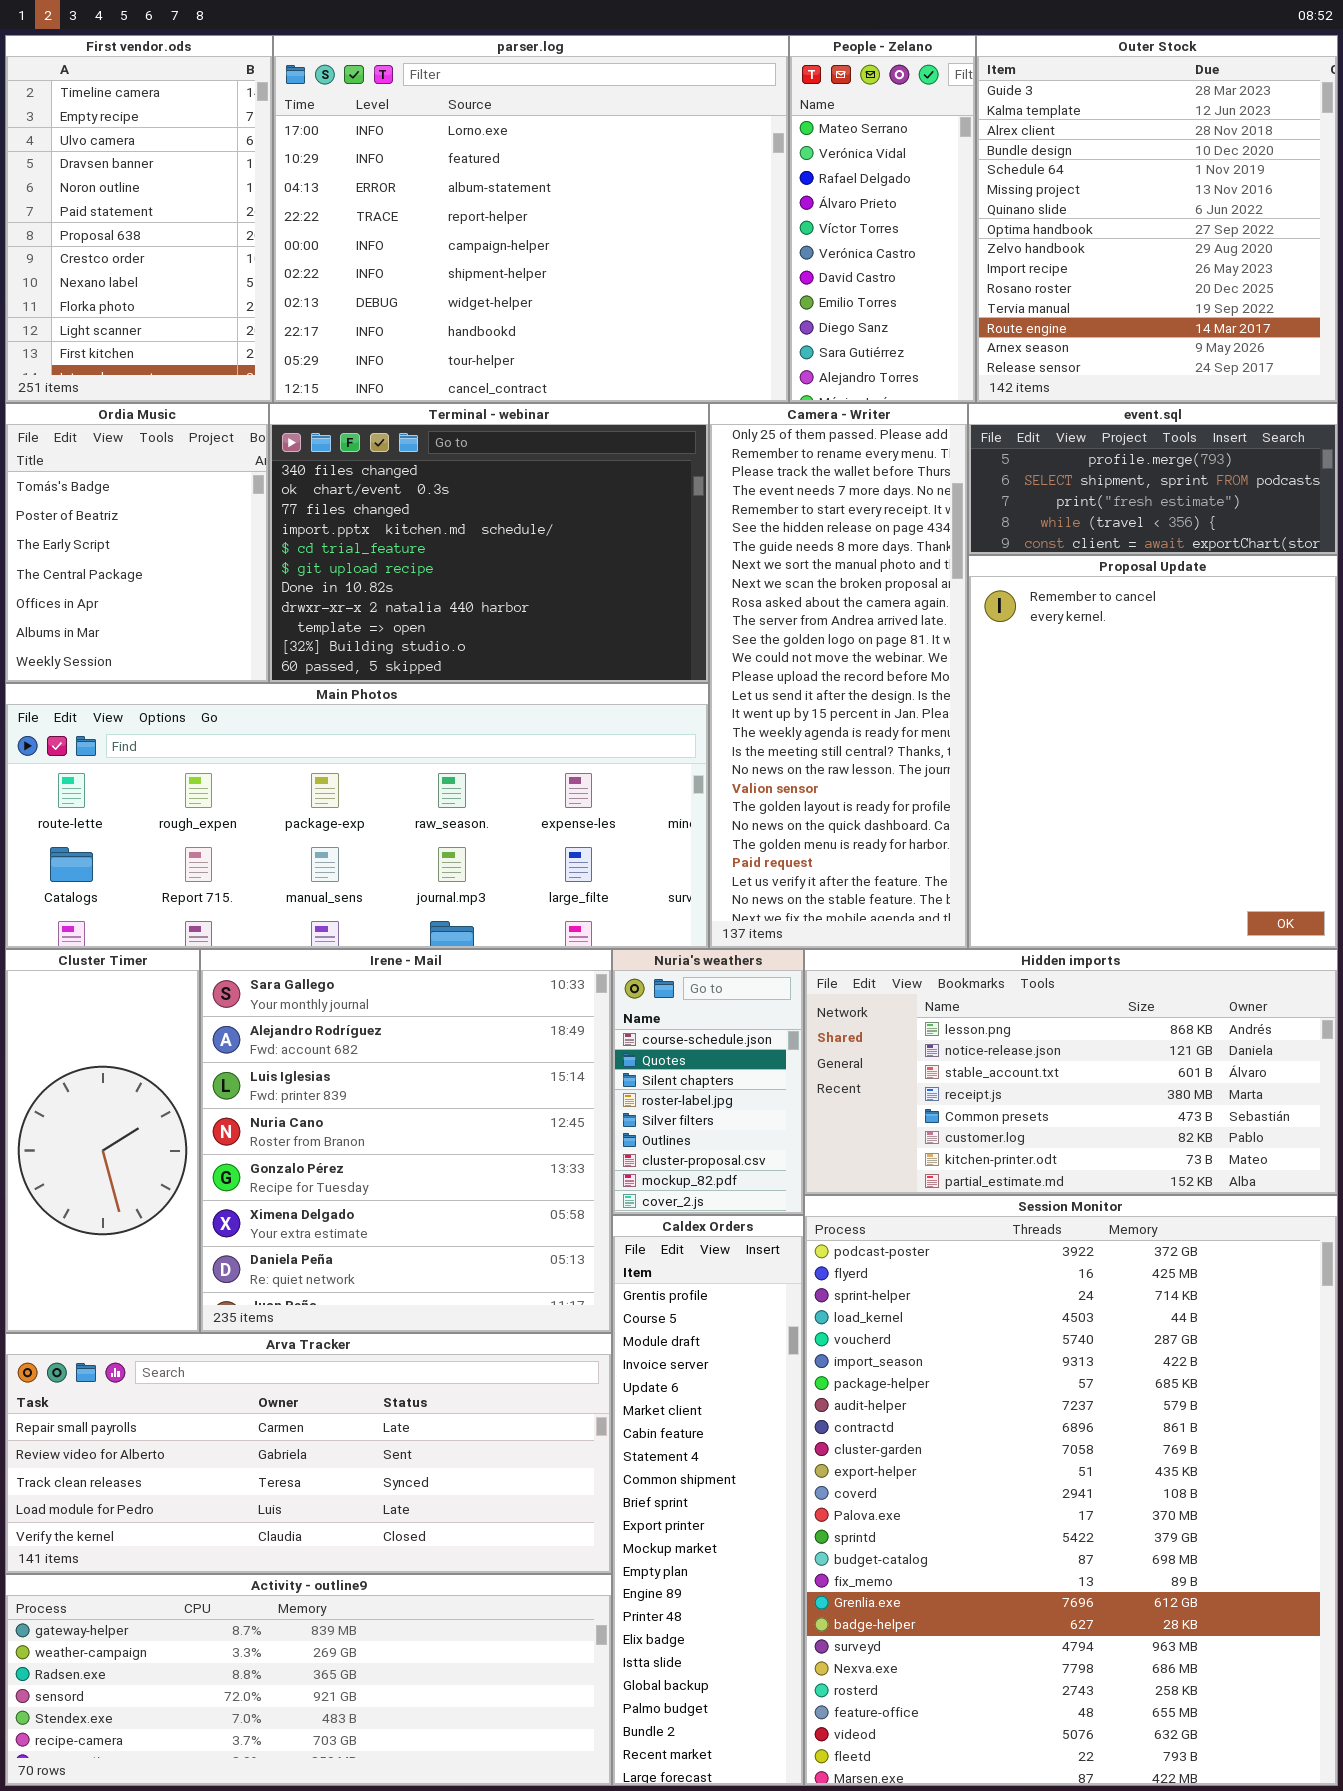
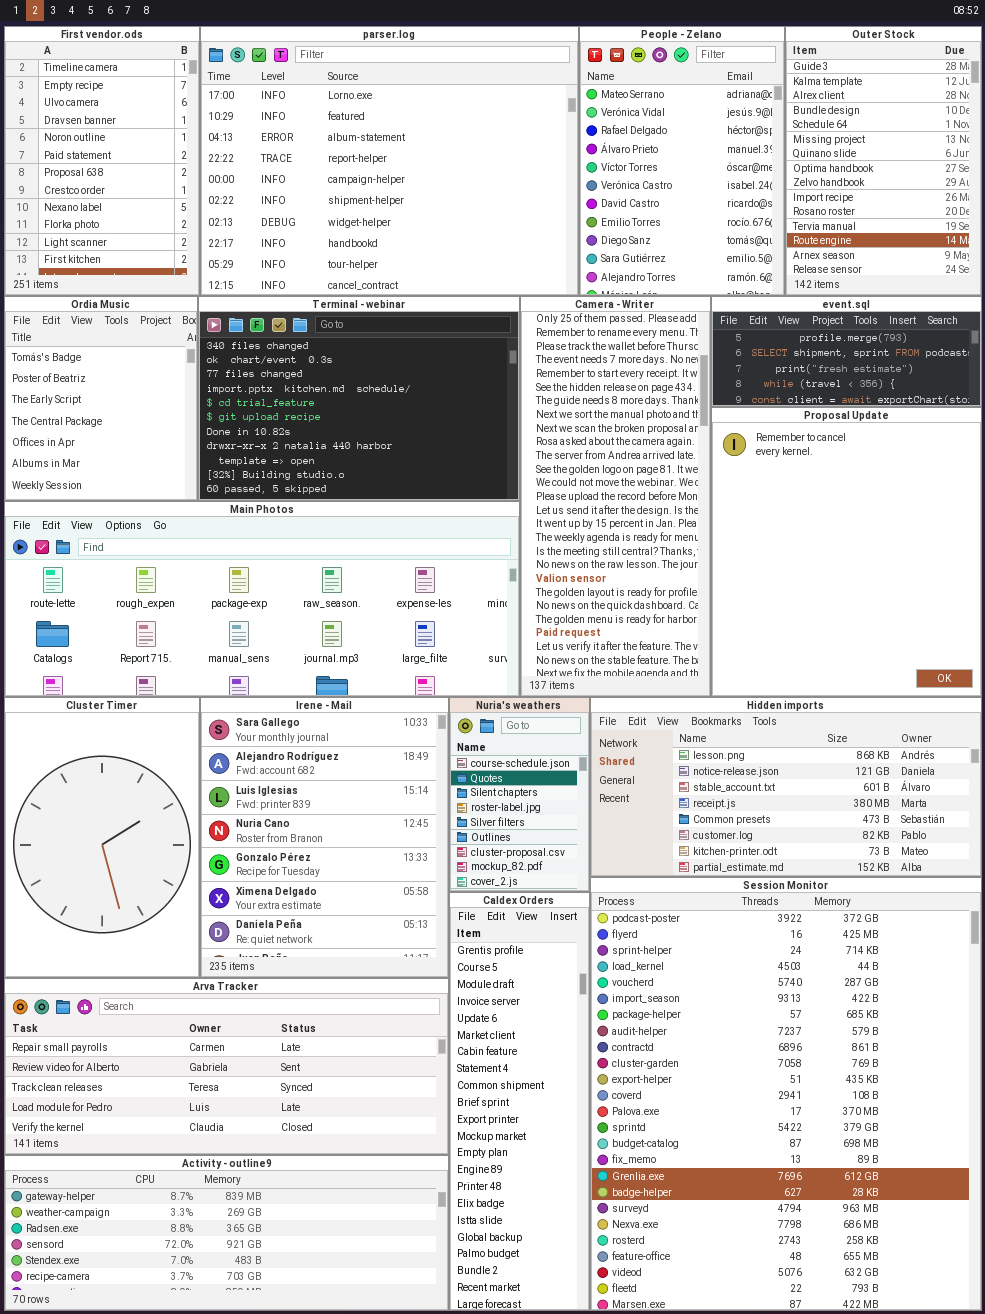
People - Zelano: [789,35,976,403] -> [579,26,785,296], resized
Outer Stock: [976,35,1338,403] -> [785,26,982,296], resized
Cluster Timer: [5,949,200,1333] -> [4,697,200,978], resized
Irene - Mail: [200,949,612,1333] -> [200,697,449,978], resized

